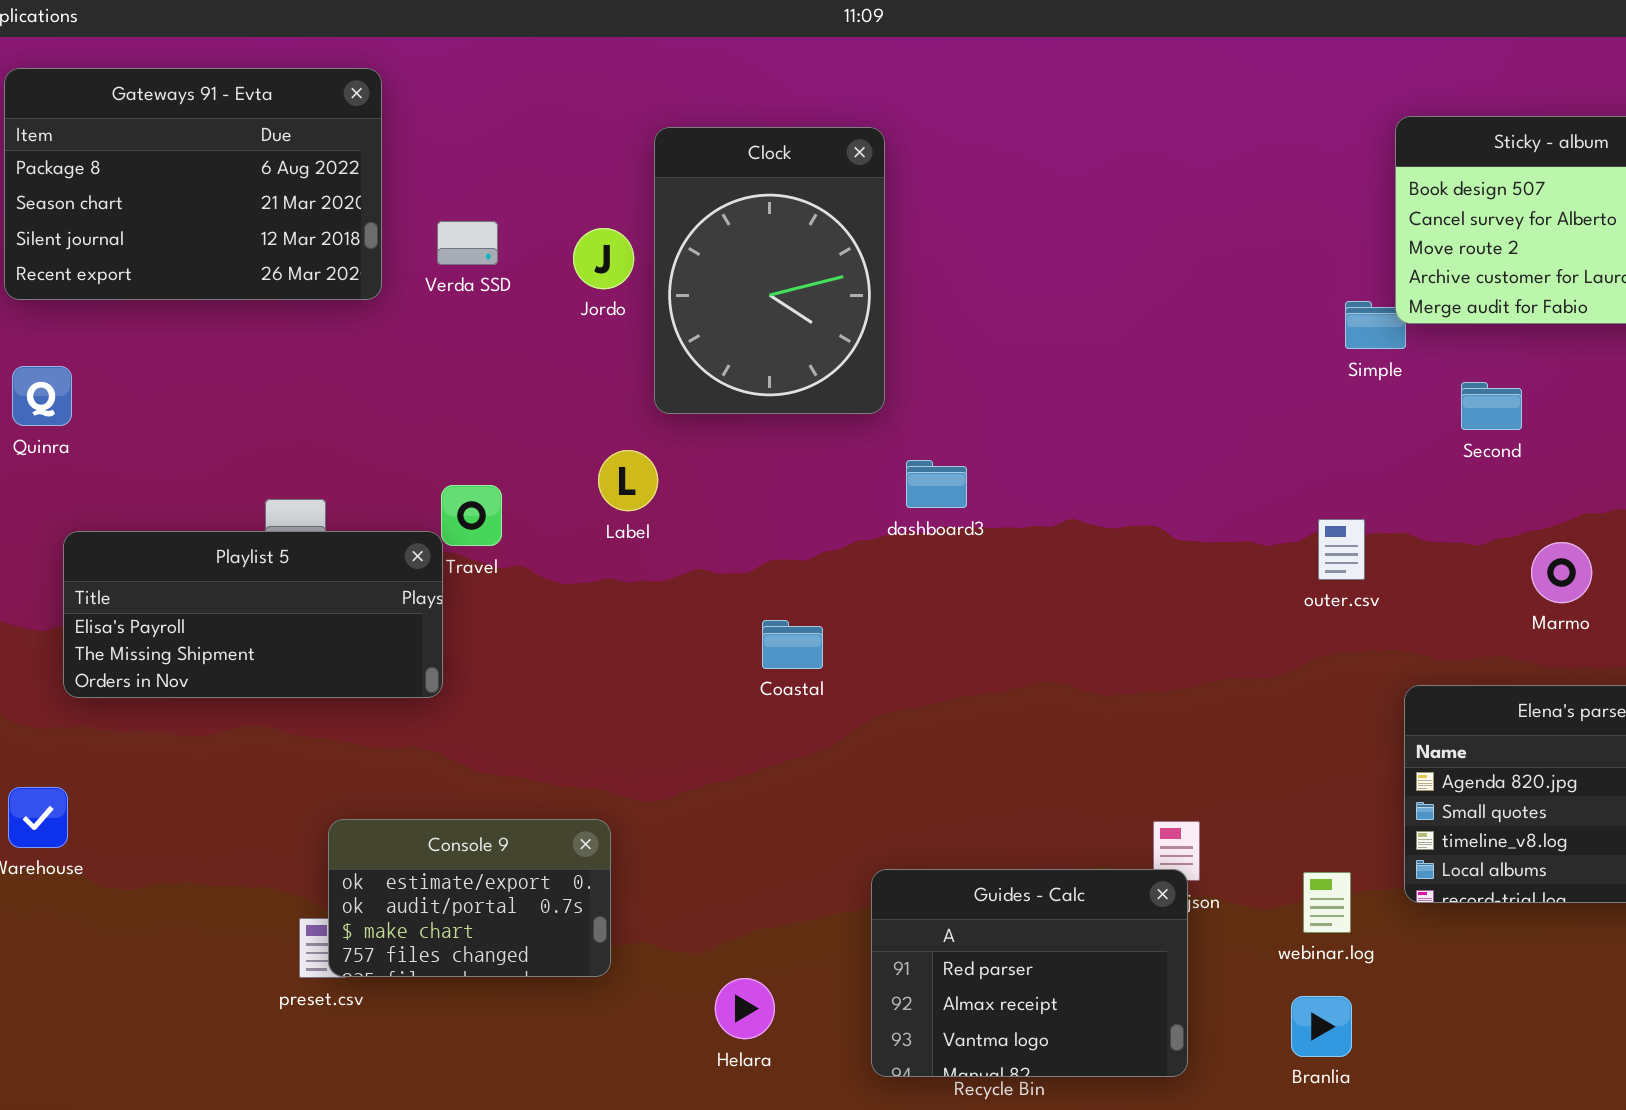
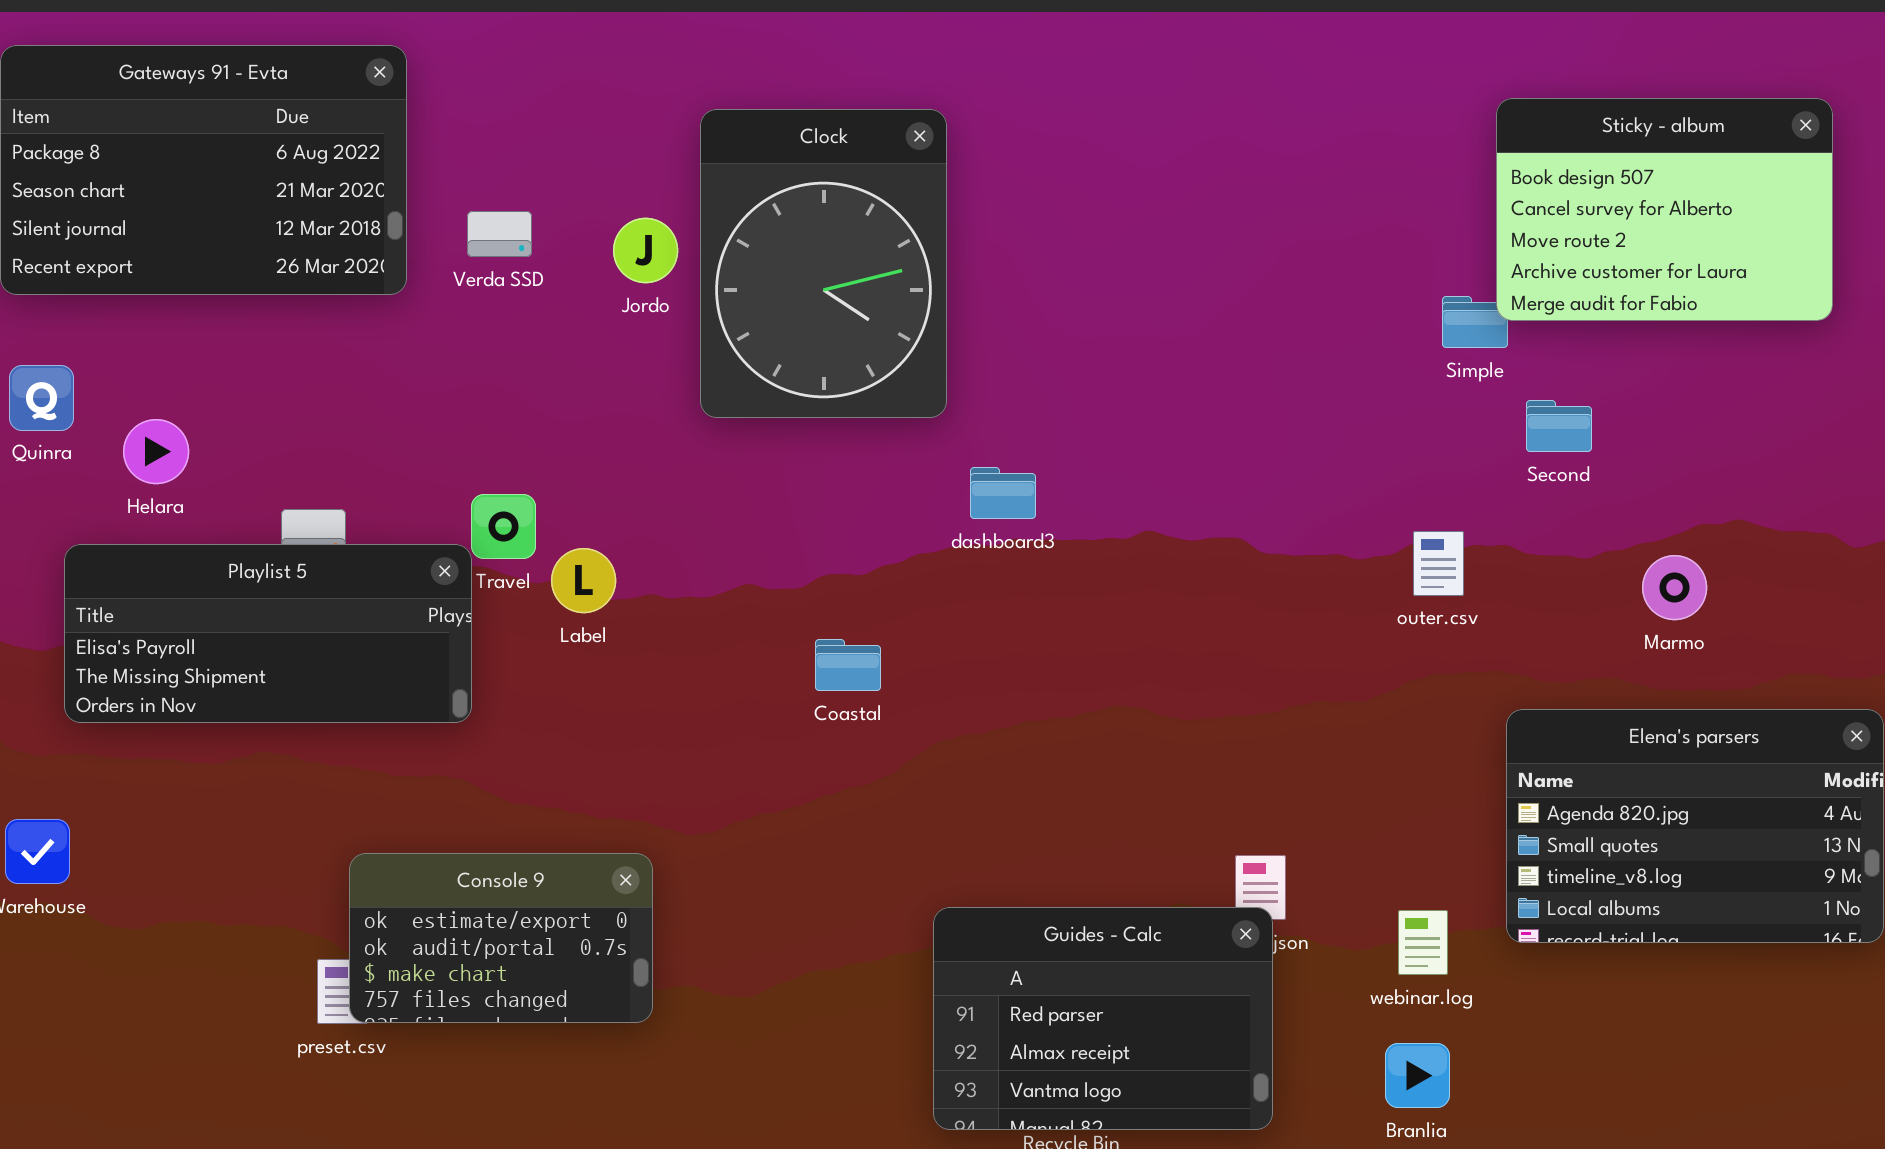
Second: [1461,382,1522,430] -> [1526,400,1592,452], moved
Label: [598,450,658,511] -> [551,548,616,613], moved
Helara: [715,978,775,1039] -> [123,419,189,484], moved

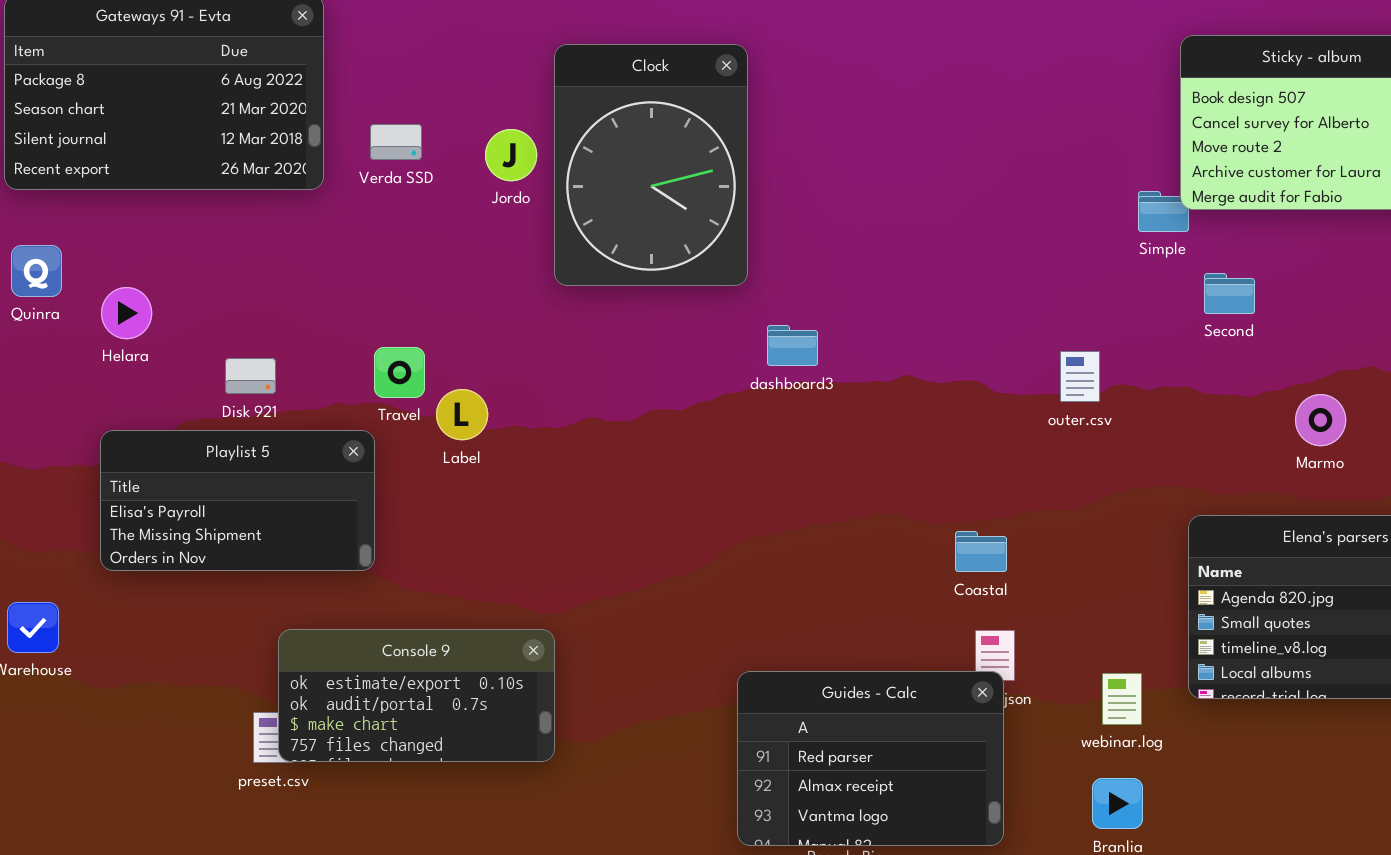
outer.csv: [1413,531,1464,596] -> [1060,351,1100,402], moved
Playlist 5: [64,544,472,723] -> [100,430,375,571], moved, resized
Coastal: [815,639,881,691] -> [955,531,1007,572], moved
Console 9: [349,853,653,1023] -> [278,629,555,762], resized

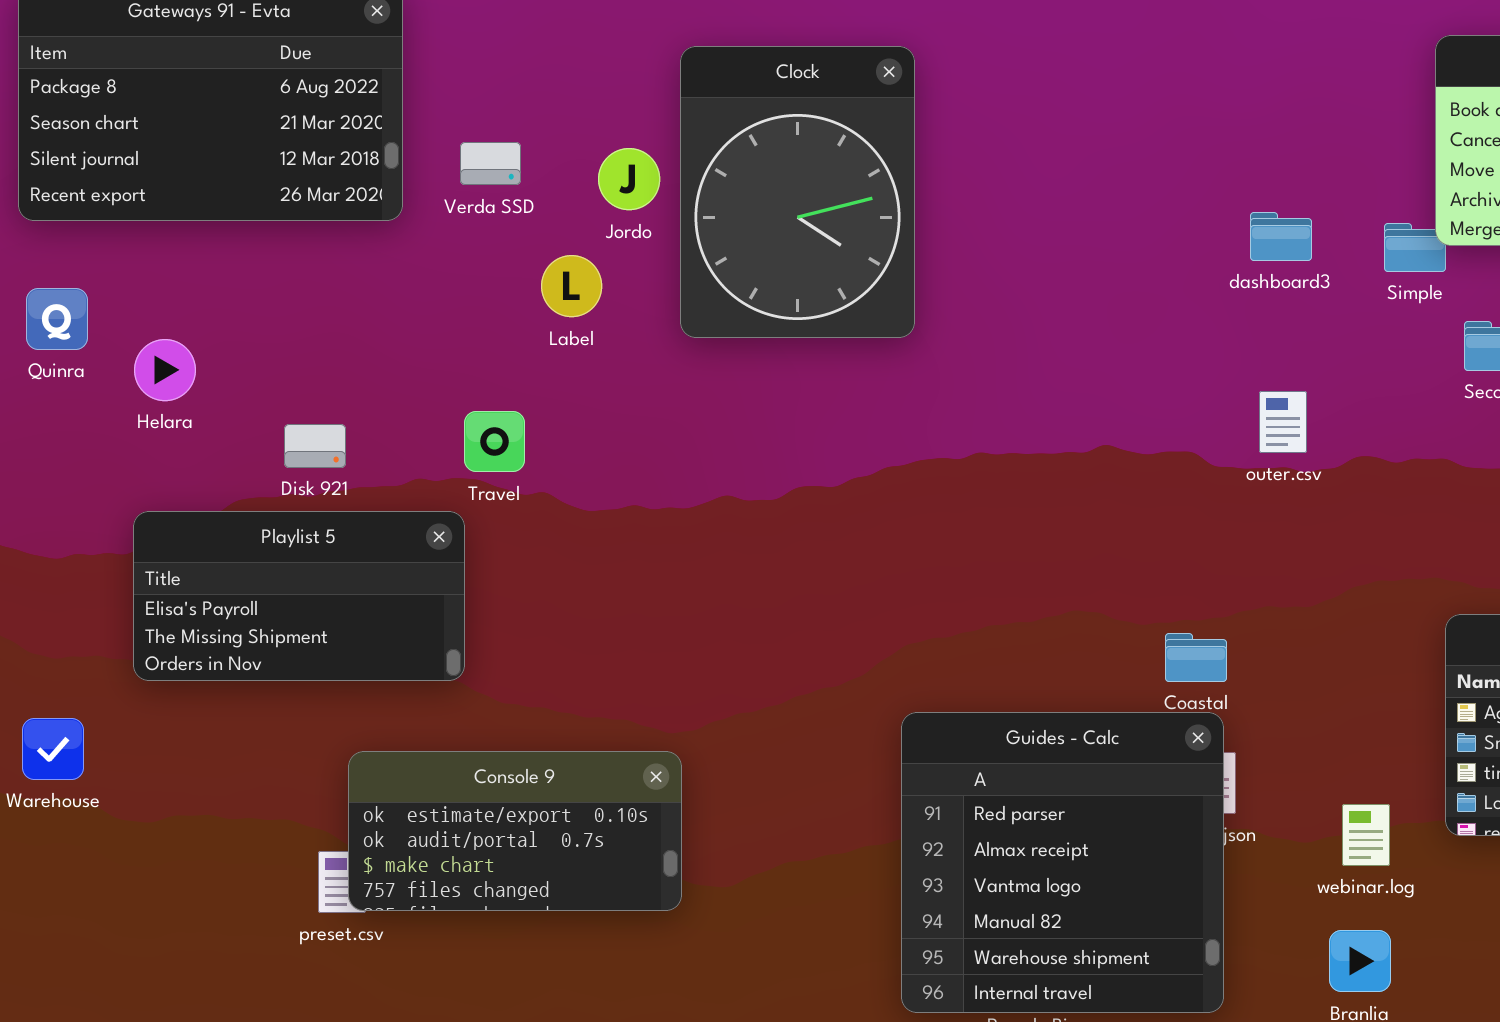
dashboard3: [767,325,818,366] -> [1250,212,1312,261], moved
outer.csv: [1060,351,1100,402] -> [1259,391,1307,453], moved
Label: [436,389,488,440] -> [541,255,602,317], moved
Guides - Calc: [737,671,1004,846] -> [901,712,1224,1013], resized

